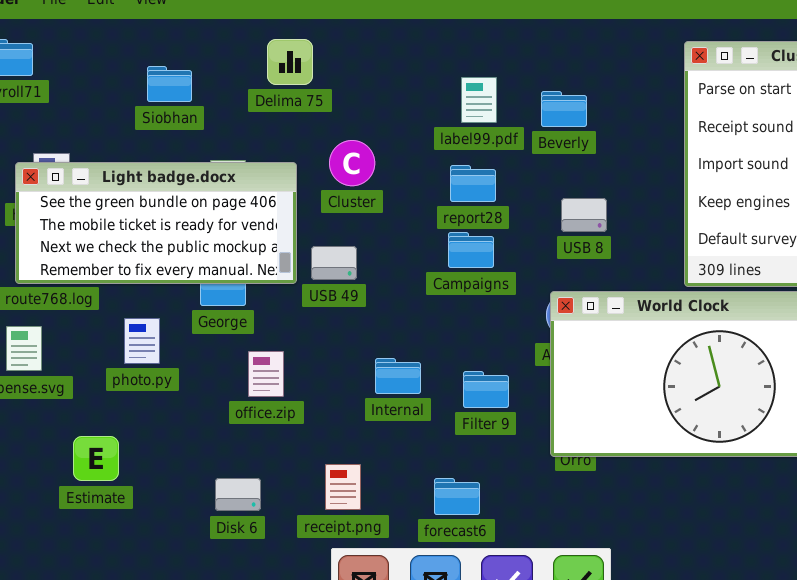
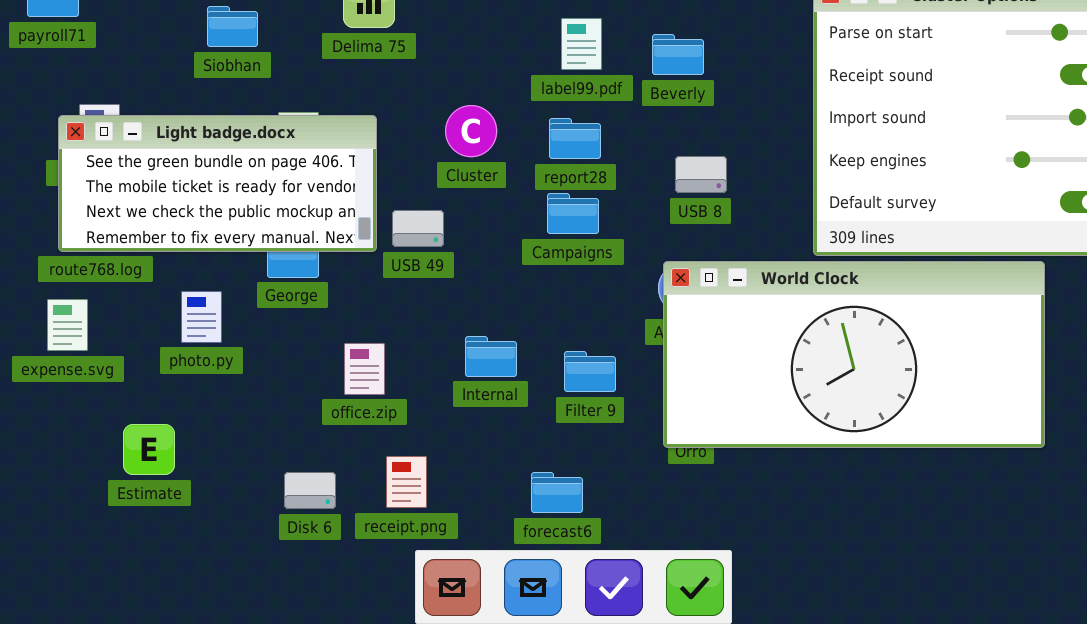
Cluster: [329,140,375,186] -> [445,105,497,157], moved
office.zip: [248,351,284,397] -> [344,343,385,395], moved
receipt.png: [325,464,361,510] -> [386,456,427,508], moved

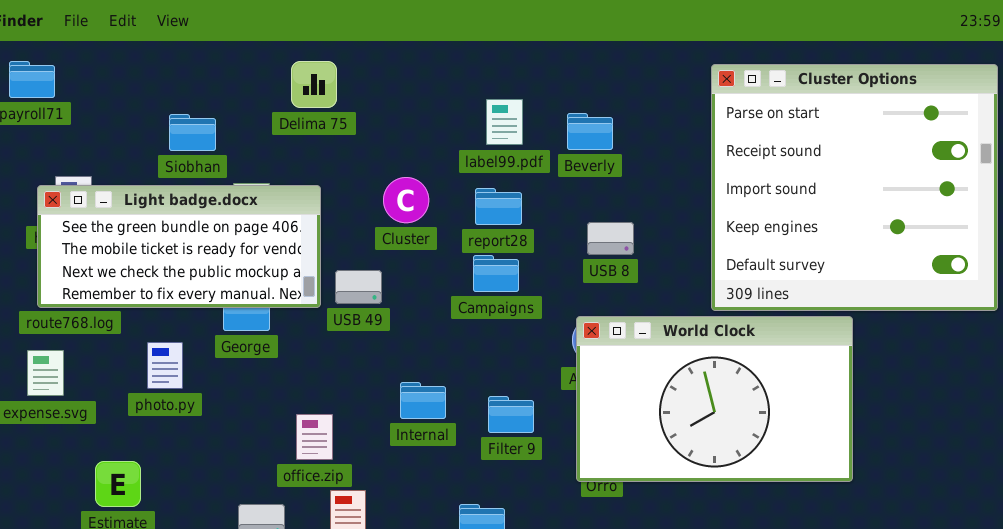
Siobhan: [207,6,258,47] -> [169,114,216,151], moved
World Clock: [663,261,1045,448] -> [576,316,853,482], resized
office.zip: [344,343,385,395] -> [296,414,333,460], moved

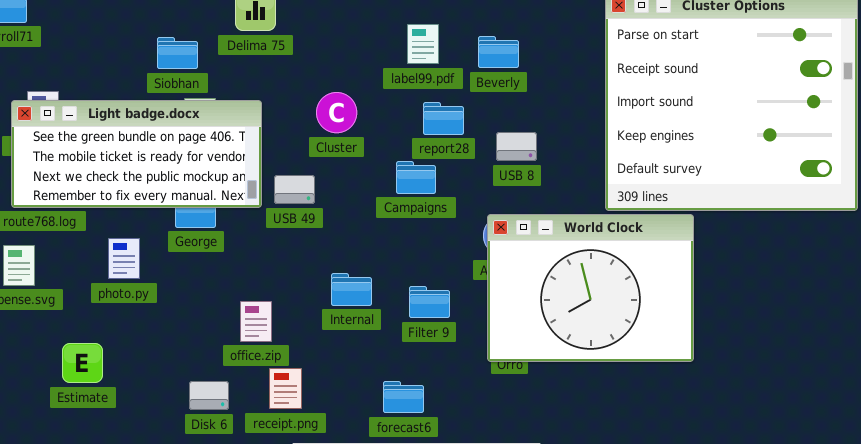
Siobhan: [169,114,216,151] -> [157,37,198,69], moved
report28: [475,188,522,225] -> [423,102,464,135], moved
World Clock: [576,316,853,482] -> [487,214,694,362], resized

